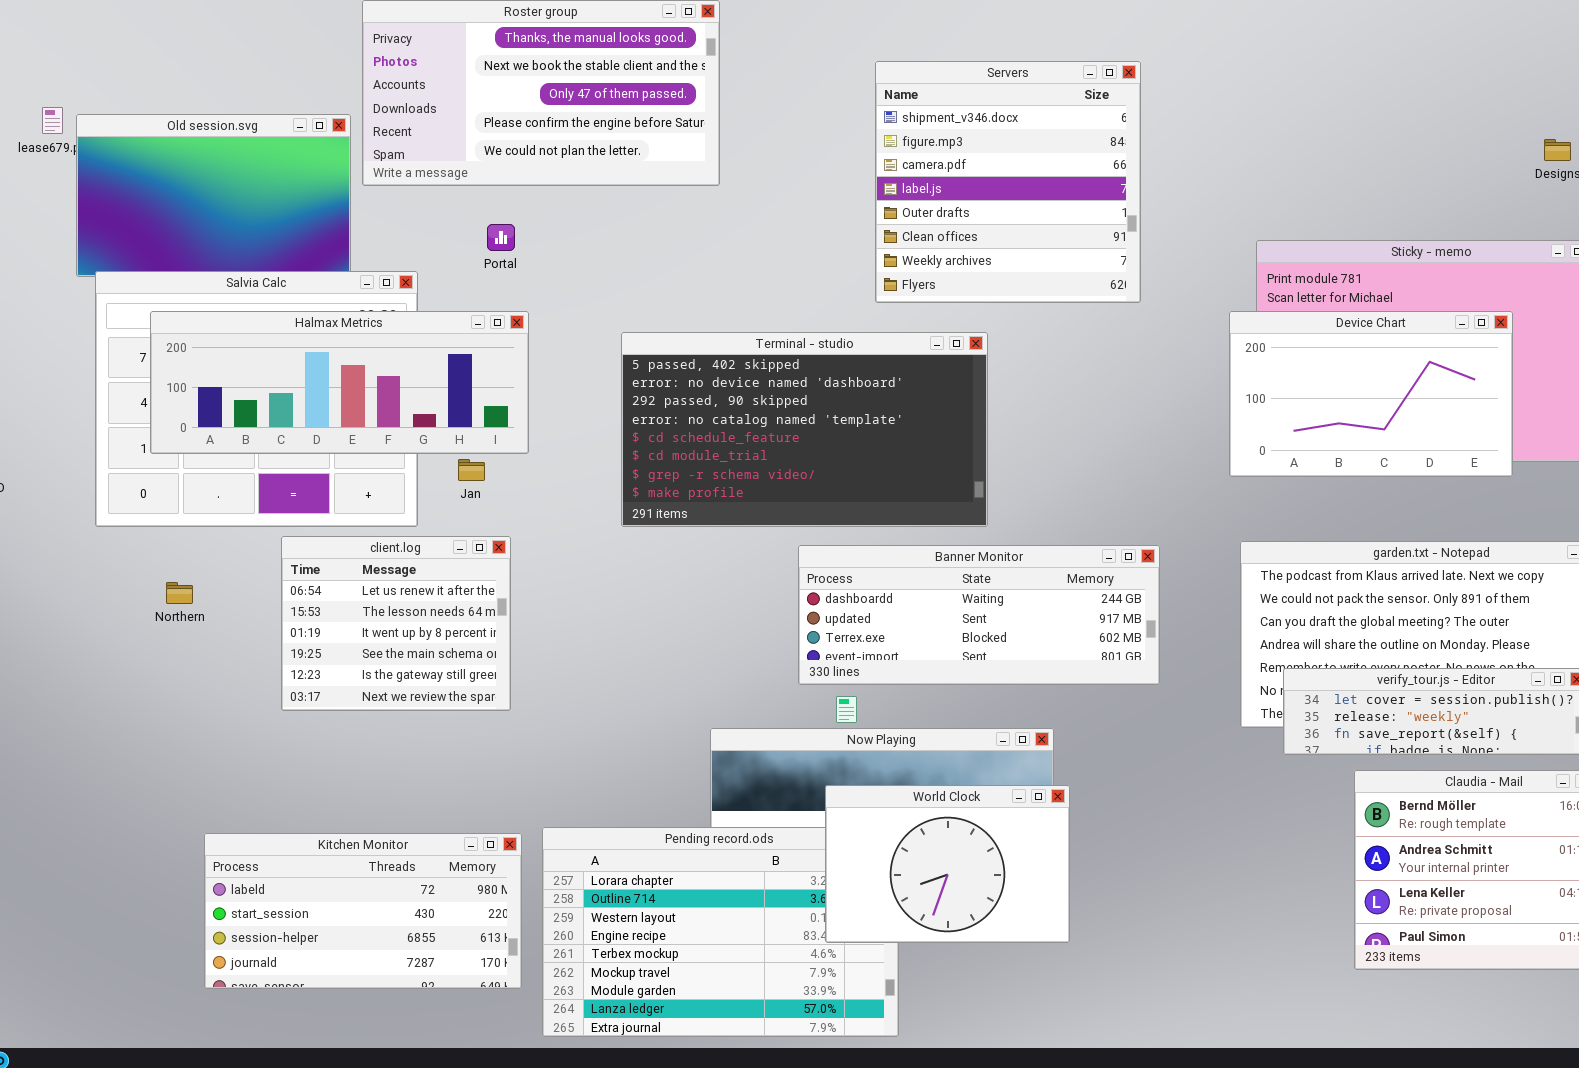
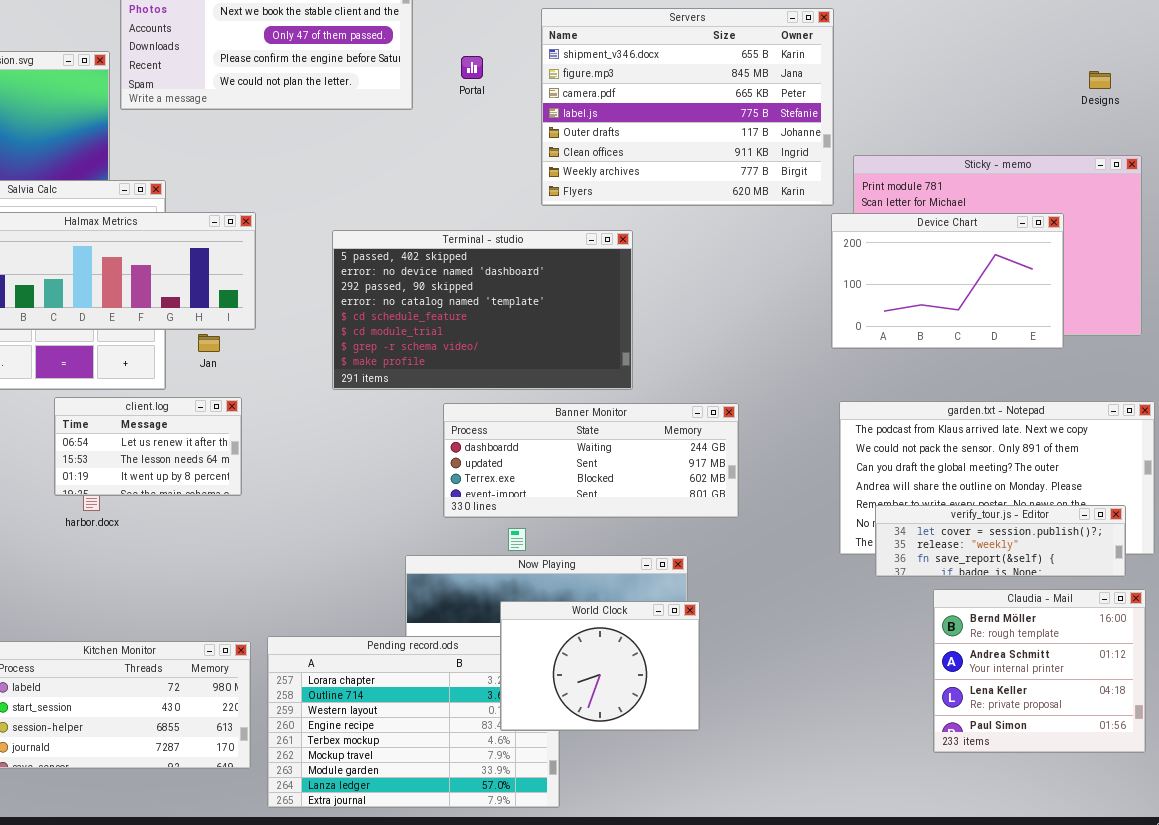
Servers: [875,61,1141,303] -> [541,8,834,206], resized
Portal: [487,224,515,251] -> [461,56,483,79], moved
client.log: [281,536,511,711] -> [54,397,242,496], resized
Banner Monitor: [798,545,1160,685] -> [443,403,739,518], moved

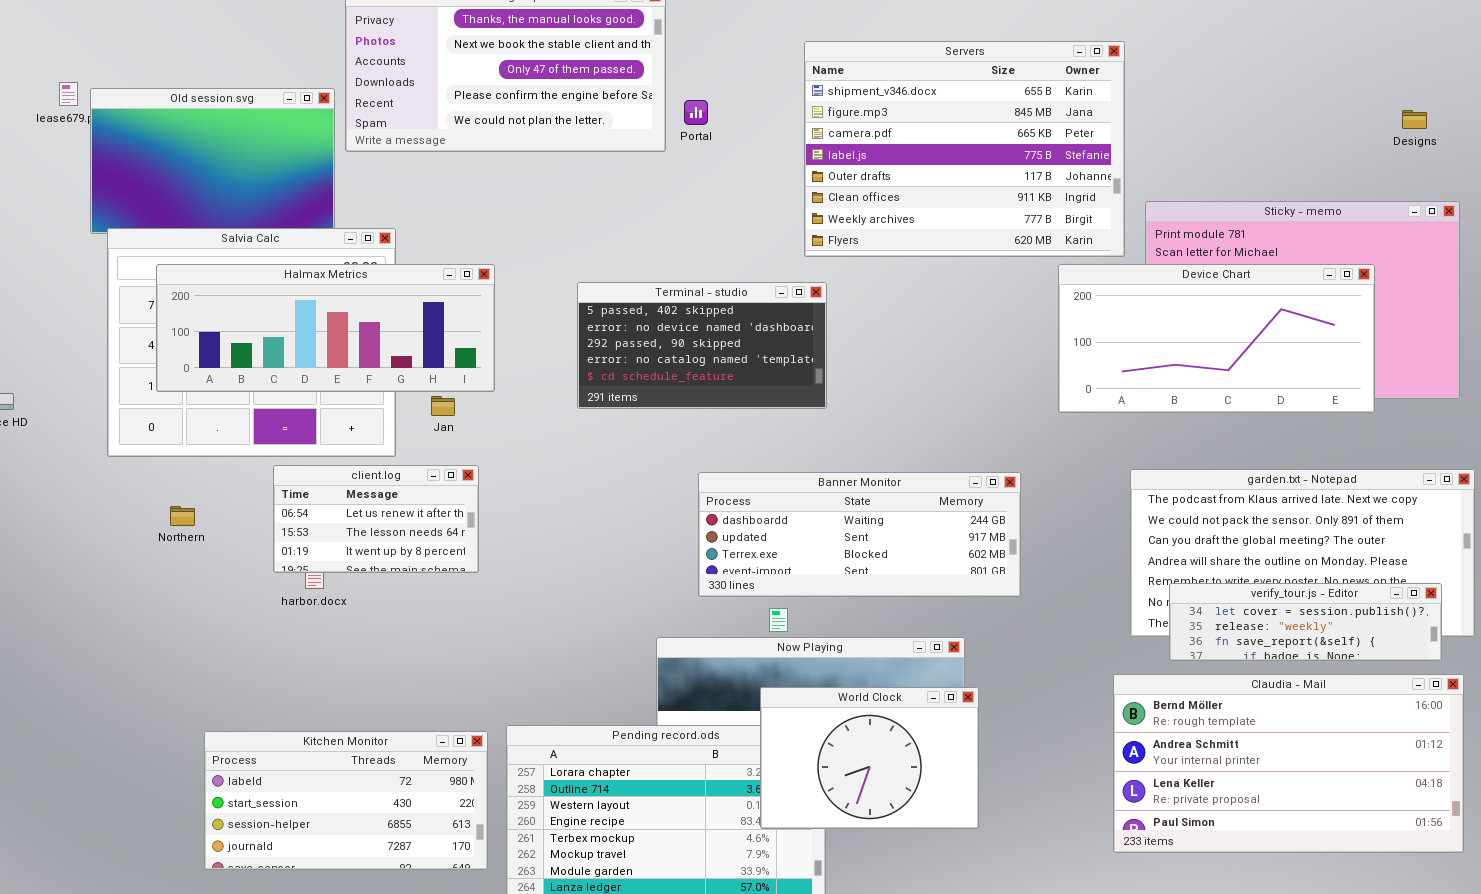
Portal: [461,56,483,79] -> [684,100,708,125], moved
Device Chart: [831,213,1064,349] -> [1058,264,1375,413], resized
Terminal - studio: [332,230,633,390] -> [577,282,827,409], resized
Claudia - Mail: [933,589,1146,753] -> [1113,674,1464,853], resized

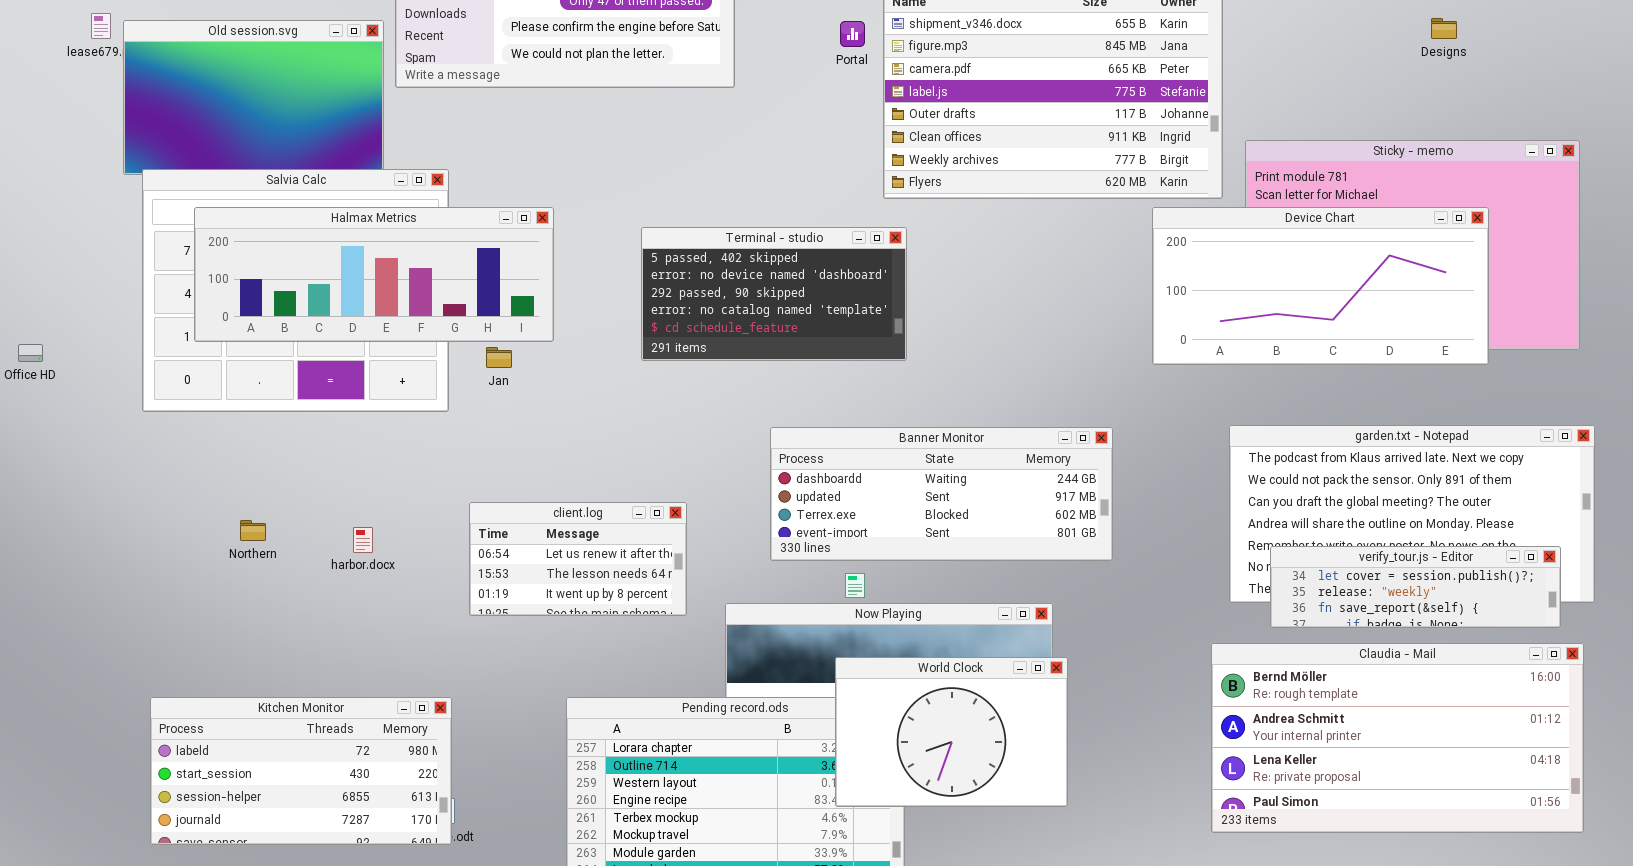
Portal: [684,100,708,125] -> [840,21,865,47], moved
Designs: [1402,110,1427,129] -> [1431,18,1457,39], moved
client.log: [273,465,479,573] -> [469,502,687,616], moved
Northern: [170,506,195,526] -> [240,520,266,541], moved
Kitchen Monitor: [204,731,488,870] -> [150,697,452,845], moved

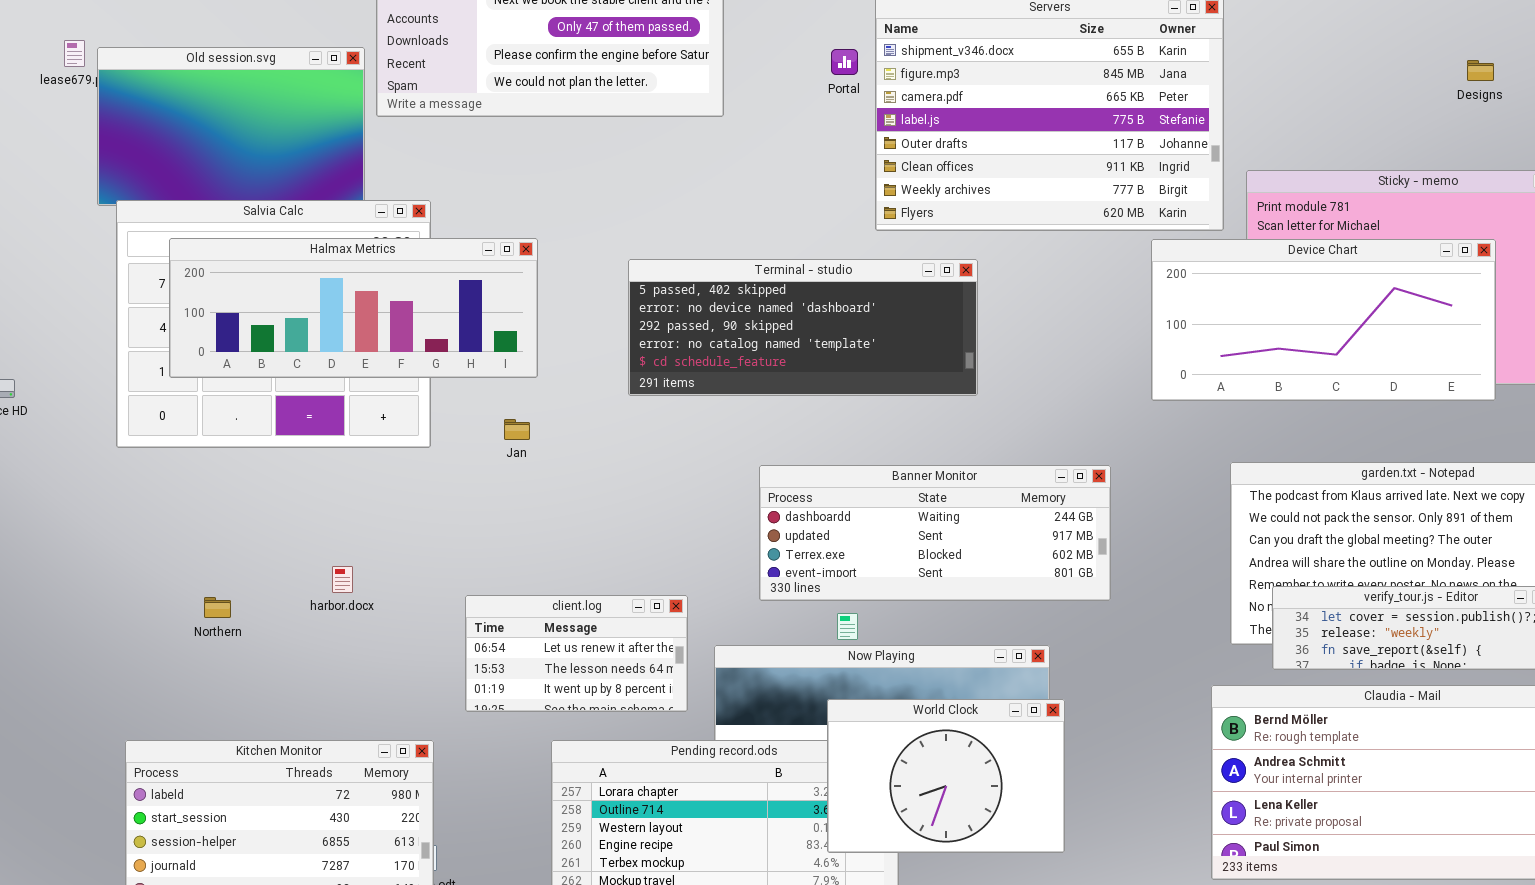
Designs: [1431,18,1457,39] -> [1467,60,1494,81], moved
Terminal - studio: [641,227,907,361] -> [628,259,978,396], resized
Jan: [486,347,512,368] -> [504,419,530,440], moved
client.log: [469,502,687,616] -> [465,595,688,712], moved
Northern: [240,520,266,541] -> [204,597,231,618], moved

